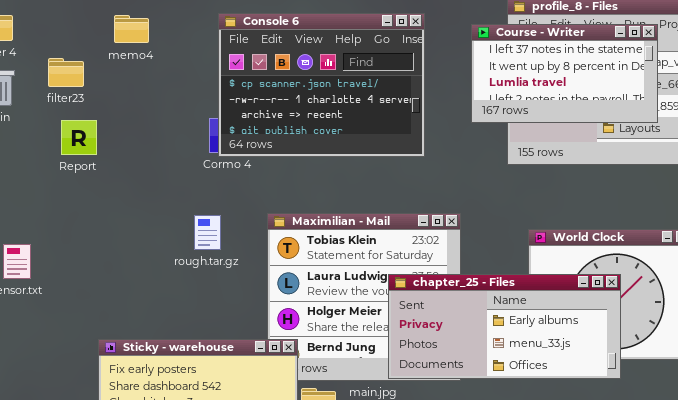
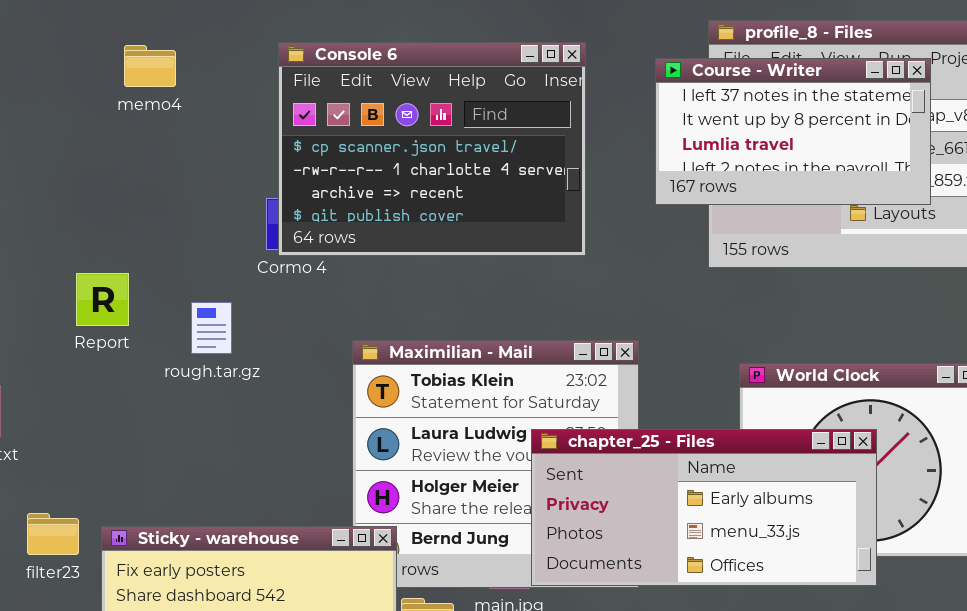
filter23: [48,58,84,87] -> [27,513,79,555], moved
Report: [61,120,97,155] -> [76,273,129,326], moved
rough.tar.gz: [194,215,221,250] -> [191,302,232,354], moved

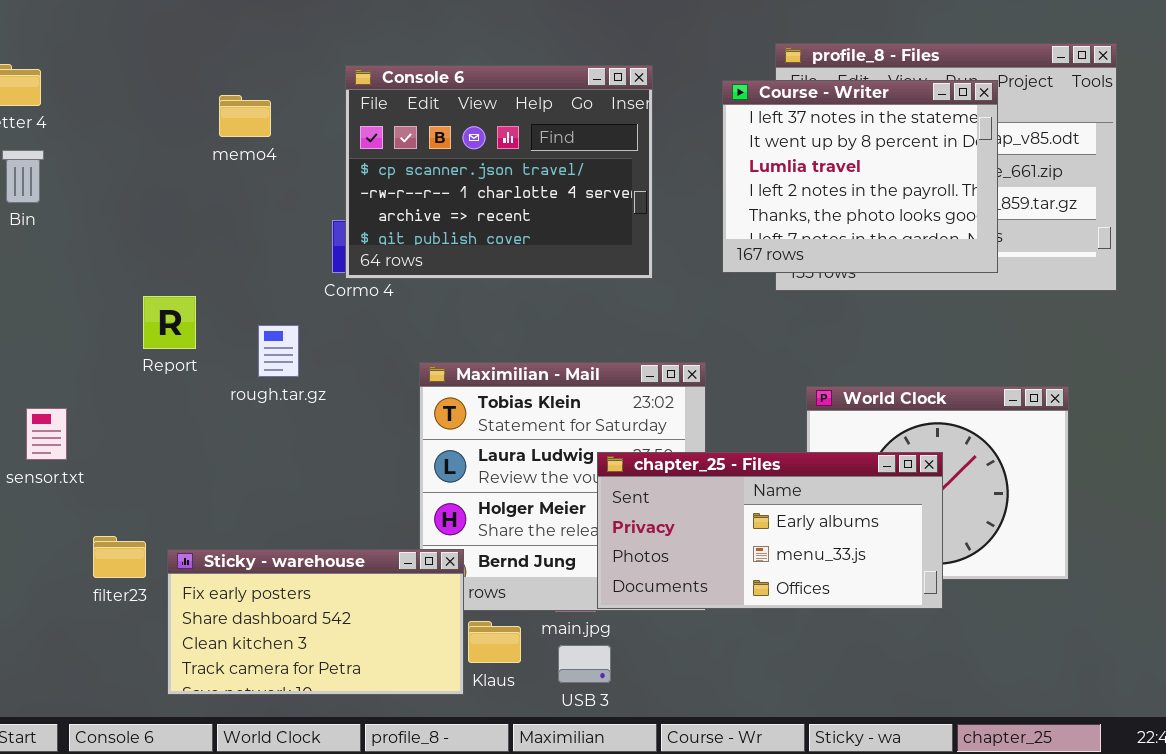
memo4: [124,45,176,87] -> [219,95,271,137], moved
Course - Writer: [655,58,931,205] -> [722,80,998,273], resized

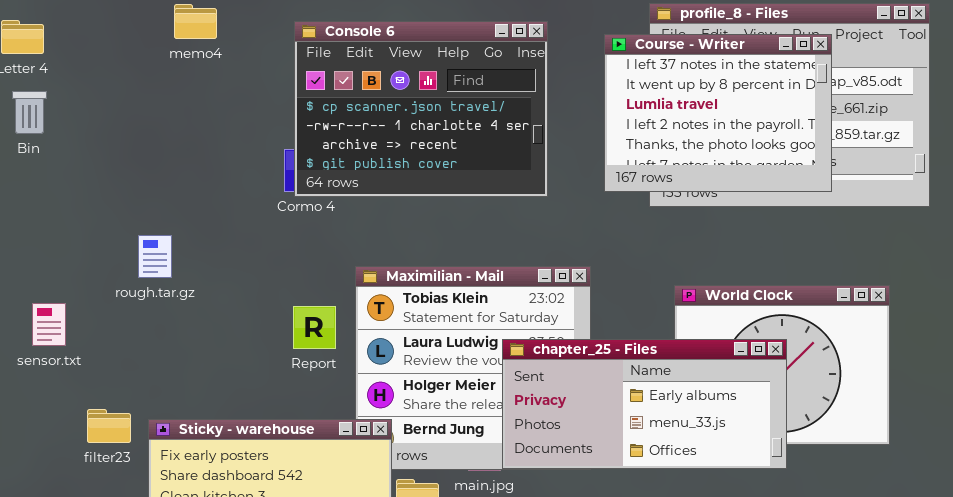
memo4: [219,95,271,137] -> [174,4,217,39], moved
Report: [143,296,196,349] -> [293,306,336,349], moved
rough.tar.gz: [258,325,299,377] -> [138,235,172,278], moved

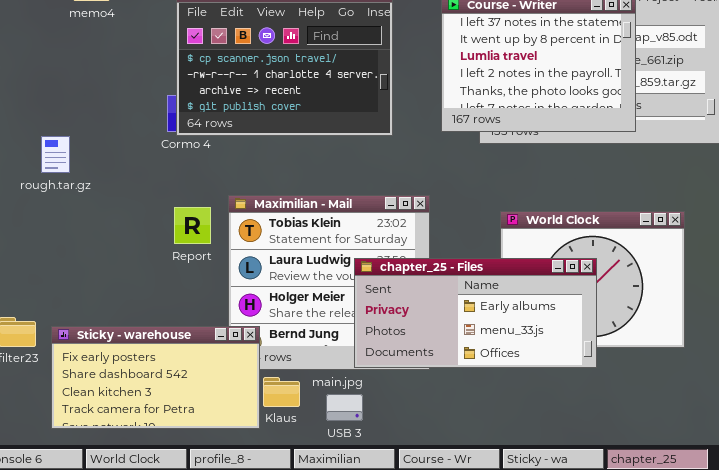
rough.tar.gz: [138,235,172,278] -> [41,136,70,173], moved
Report: [293,306,336,349] -> [174,207,211,244], moved

